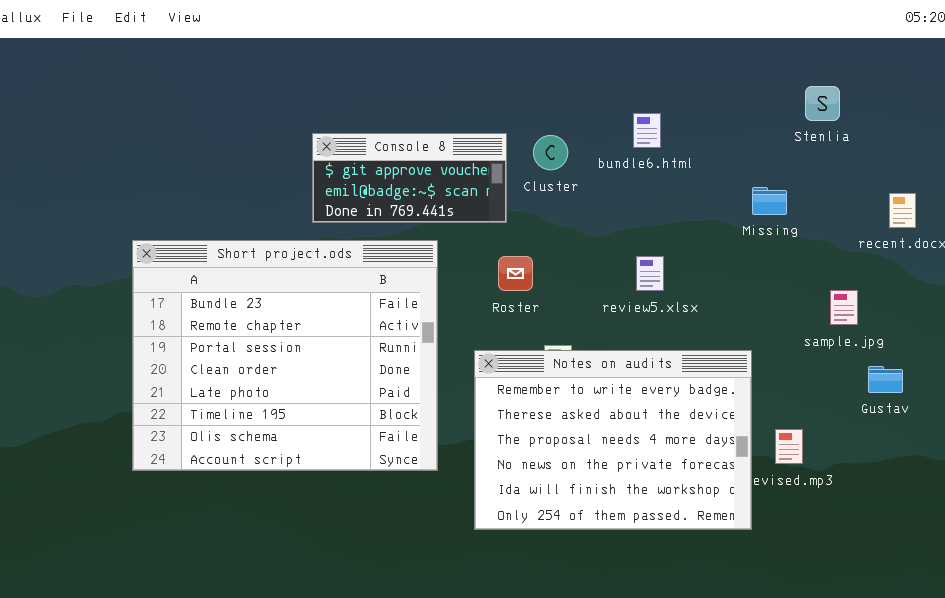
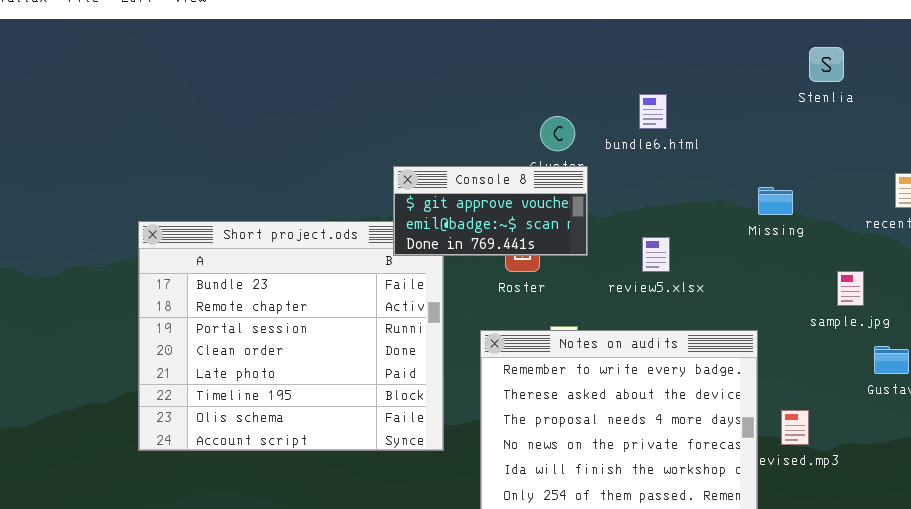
Stenlia: [805,86,840,121] -> [809,47,844,82], moved
Console 8: [312,133,507,223] -> [393,166,588,256], moved
Missing: [752,187,787,215] -> [758,187,793,215], moved

